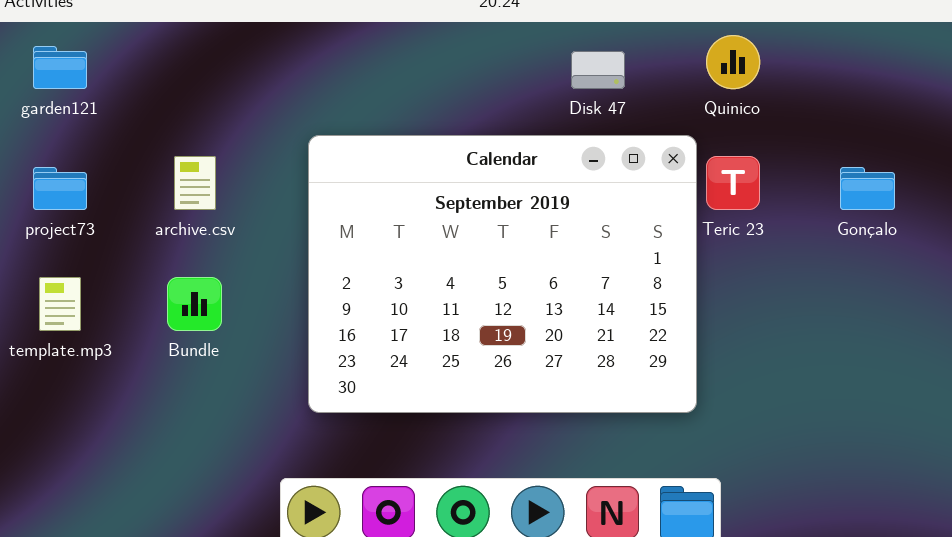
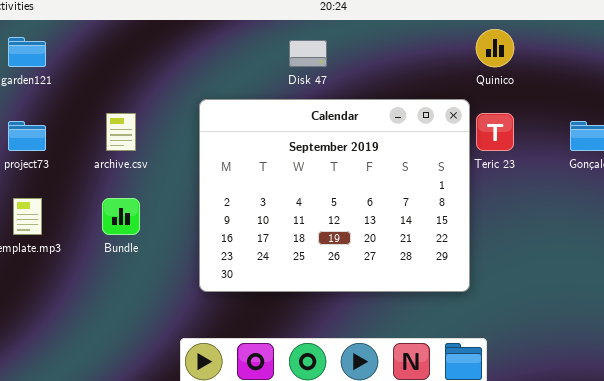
Disk 47: [571,51,625,89] -> [289,40,327,67], moved

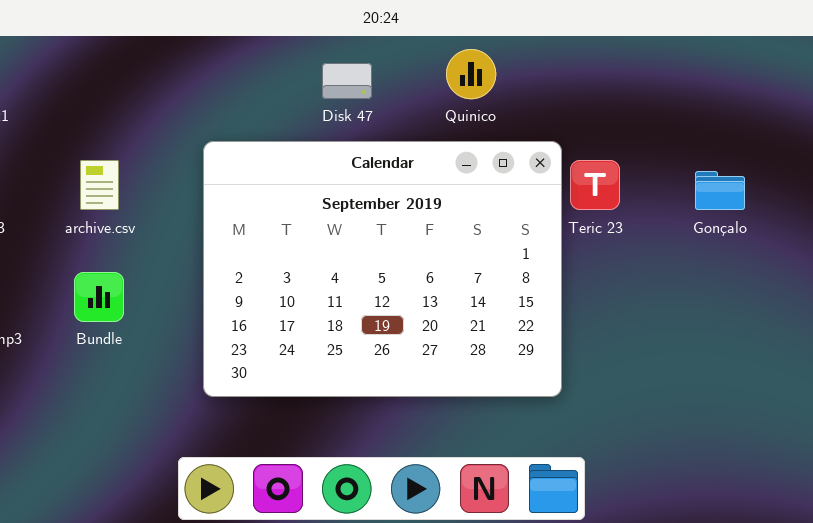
Quinico: [476,29,514,67] -> [446,49,496,99], moved

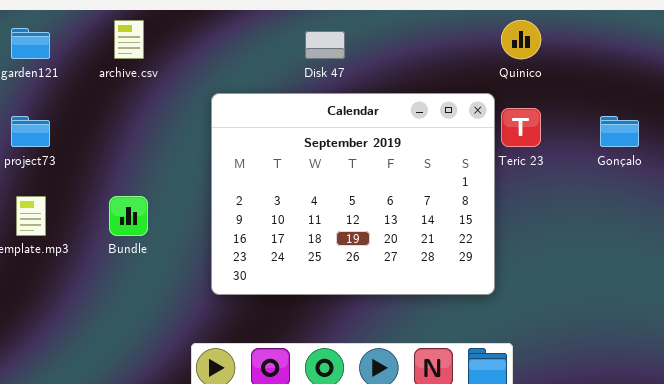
Quinico: [446,49,496,99] -> [501,20,541,59], moved
archive.csv: [80,160,119,210] -> [114,20,144,59], moved

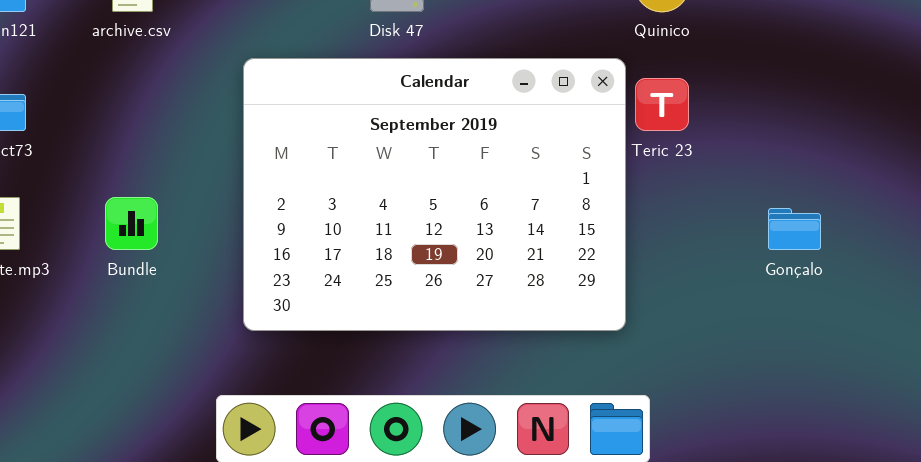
Gonçalo: [600,116,639,147] -> [768,208,821,250], moved

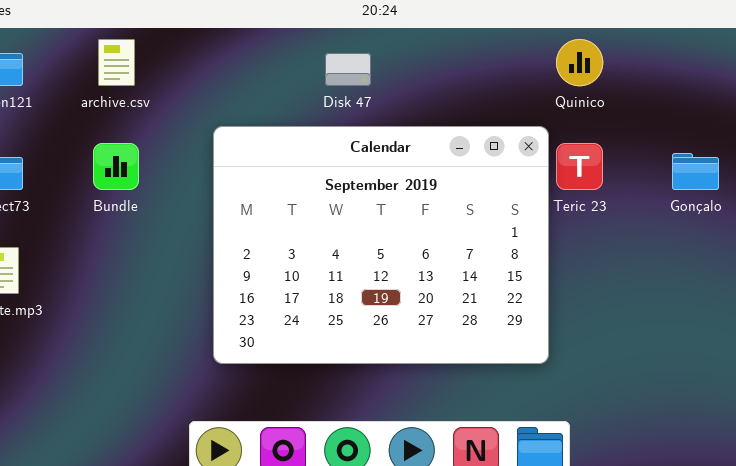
Bundle: [105,197,158,250] -> [93,143,139,190], moved
Gonçalo: [768,208,821,250] -> [672,153,719,190], moved

